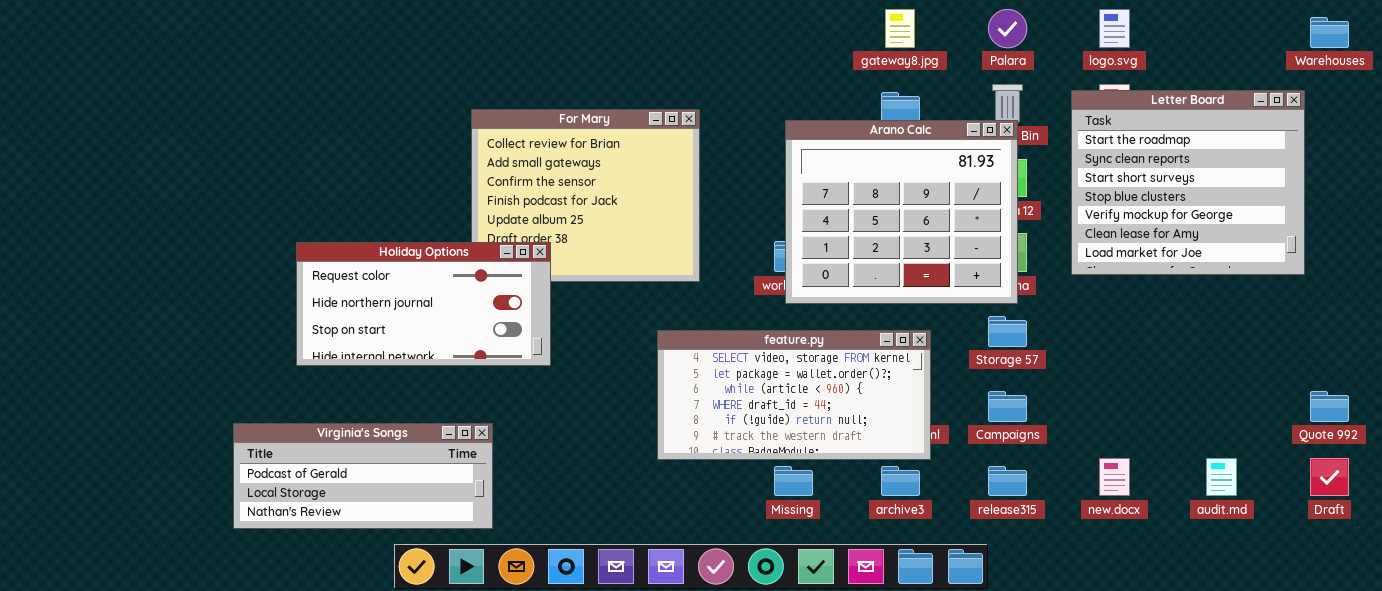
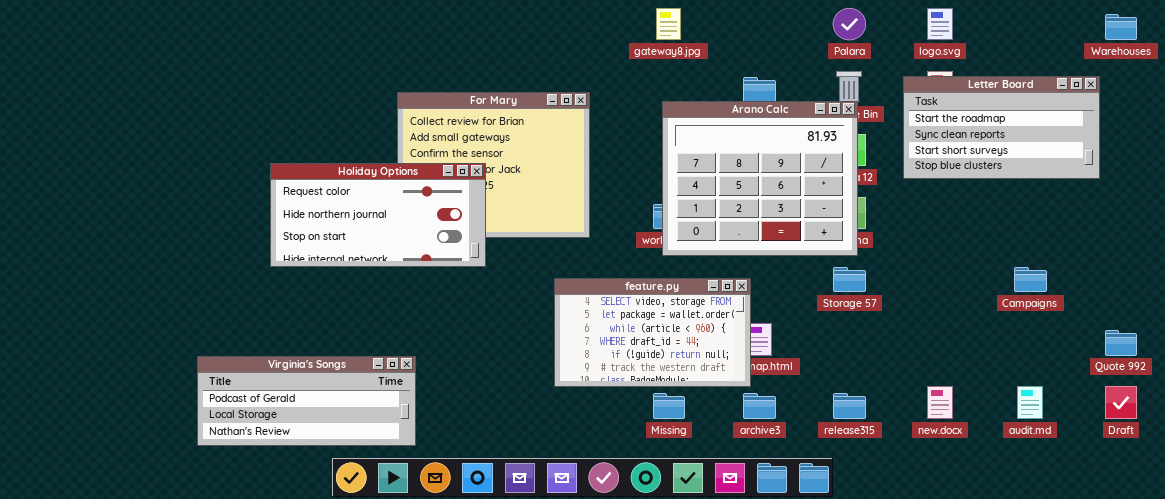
gateway8.jpg: [885,9,915,48] -> [656,8,681,40], moved
Letter Board: [1071,90,1305,275] -> [903,76,1100,179], resized
Holiday Options: [296,242,551,366] -> [270,163,486,267], moved
feature.py: [657,330,931,460] -> [554,278,751,387], resized
Campaigns: [988,391,1027,422] -> [1014,267,1047,292], moved

